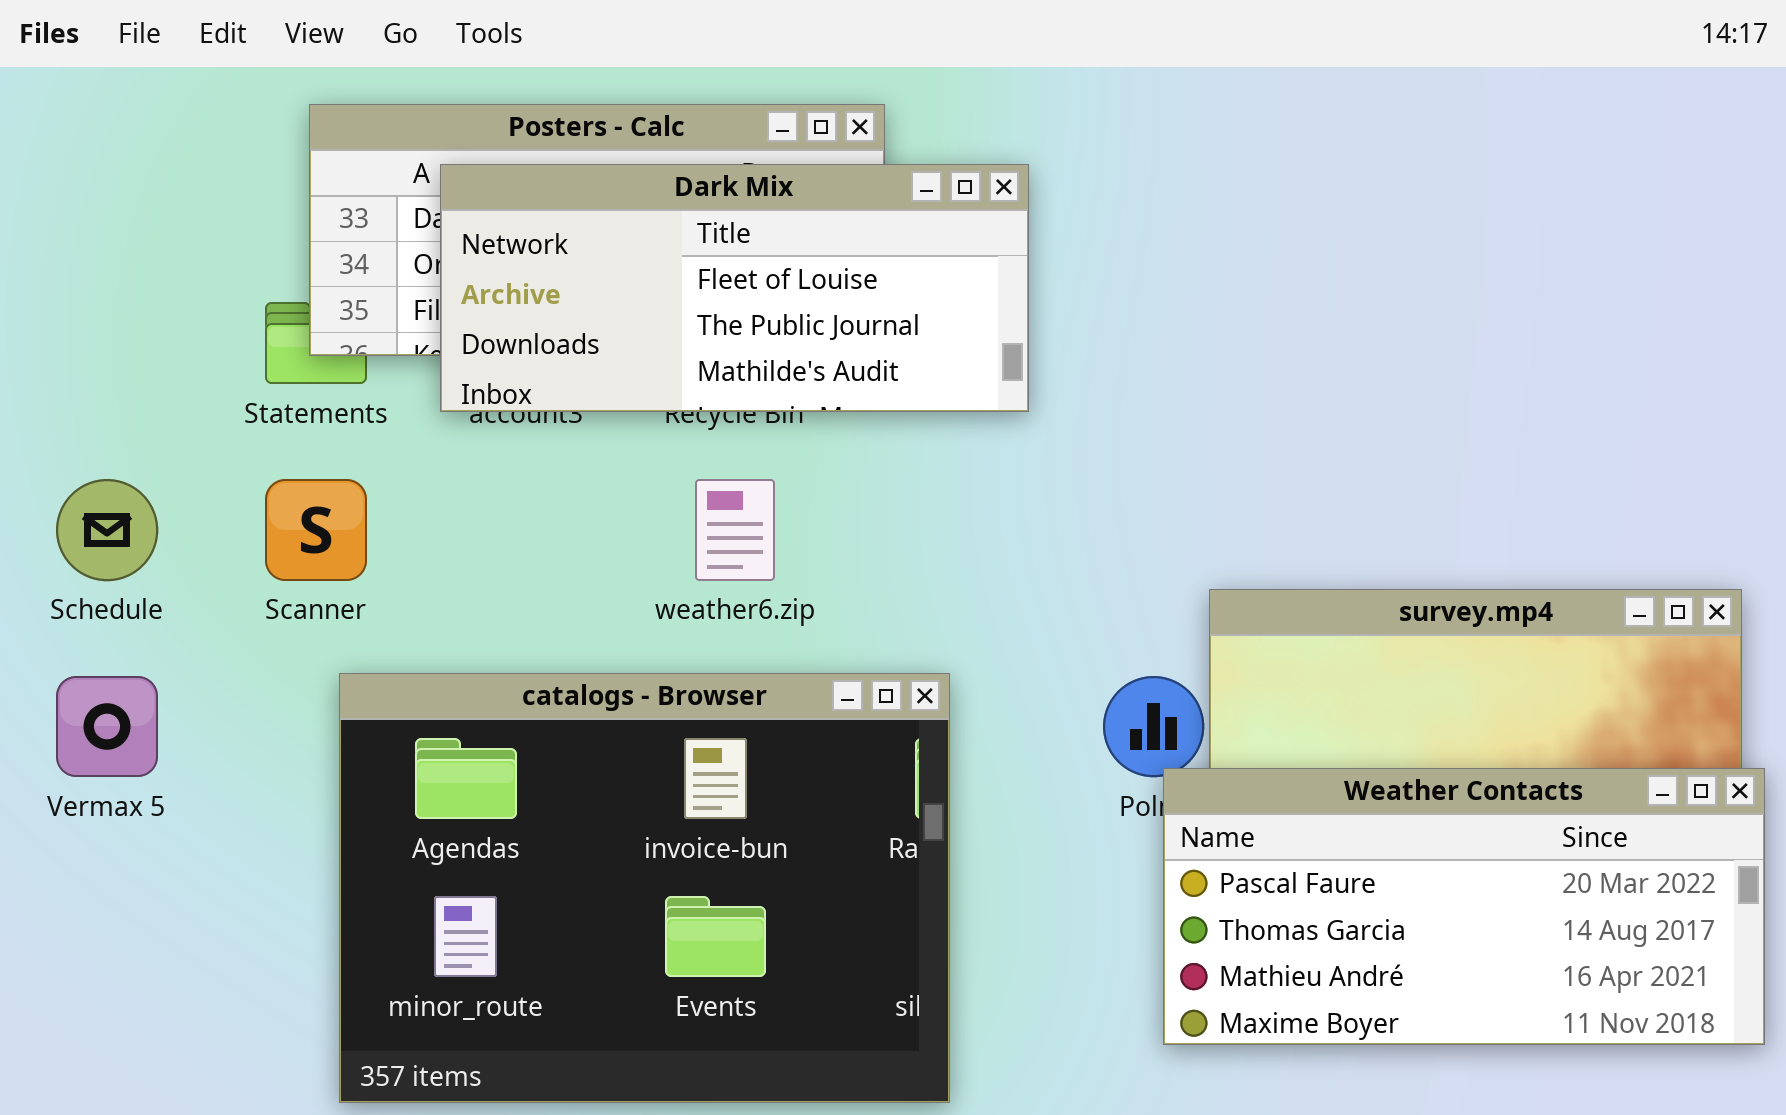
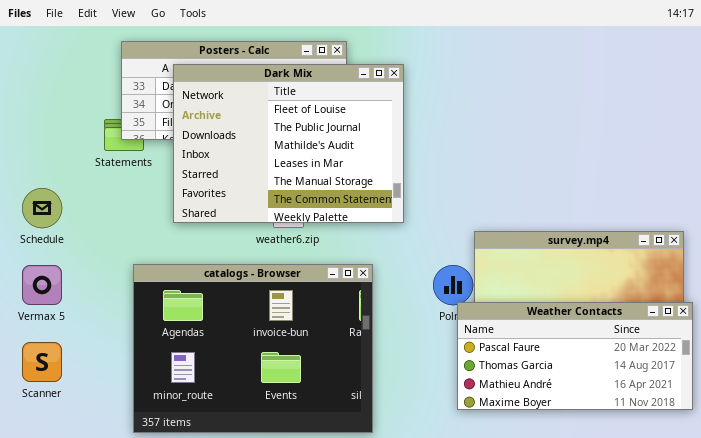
Dark Mix: [440,164,1029,412] -> [173,64,404,223], resized
Scanner: [265,479,367,581] -> [22,342,62,382], moved

